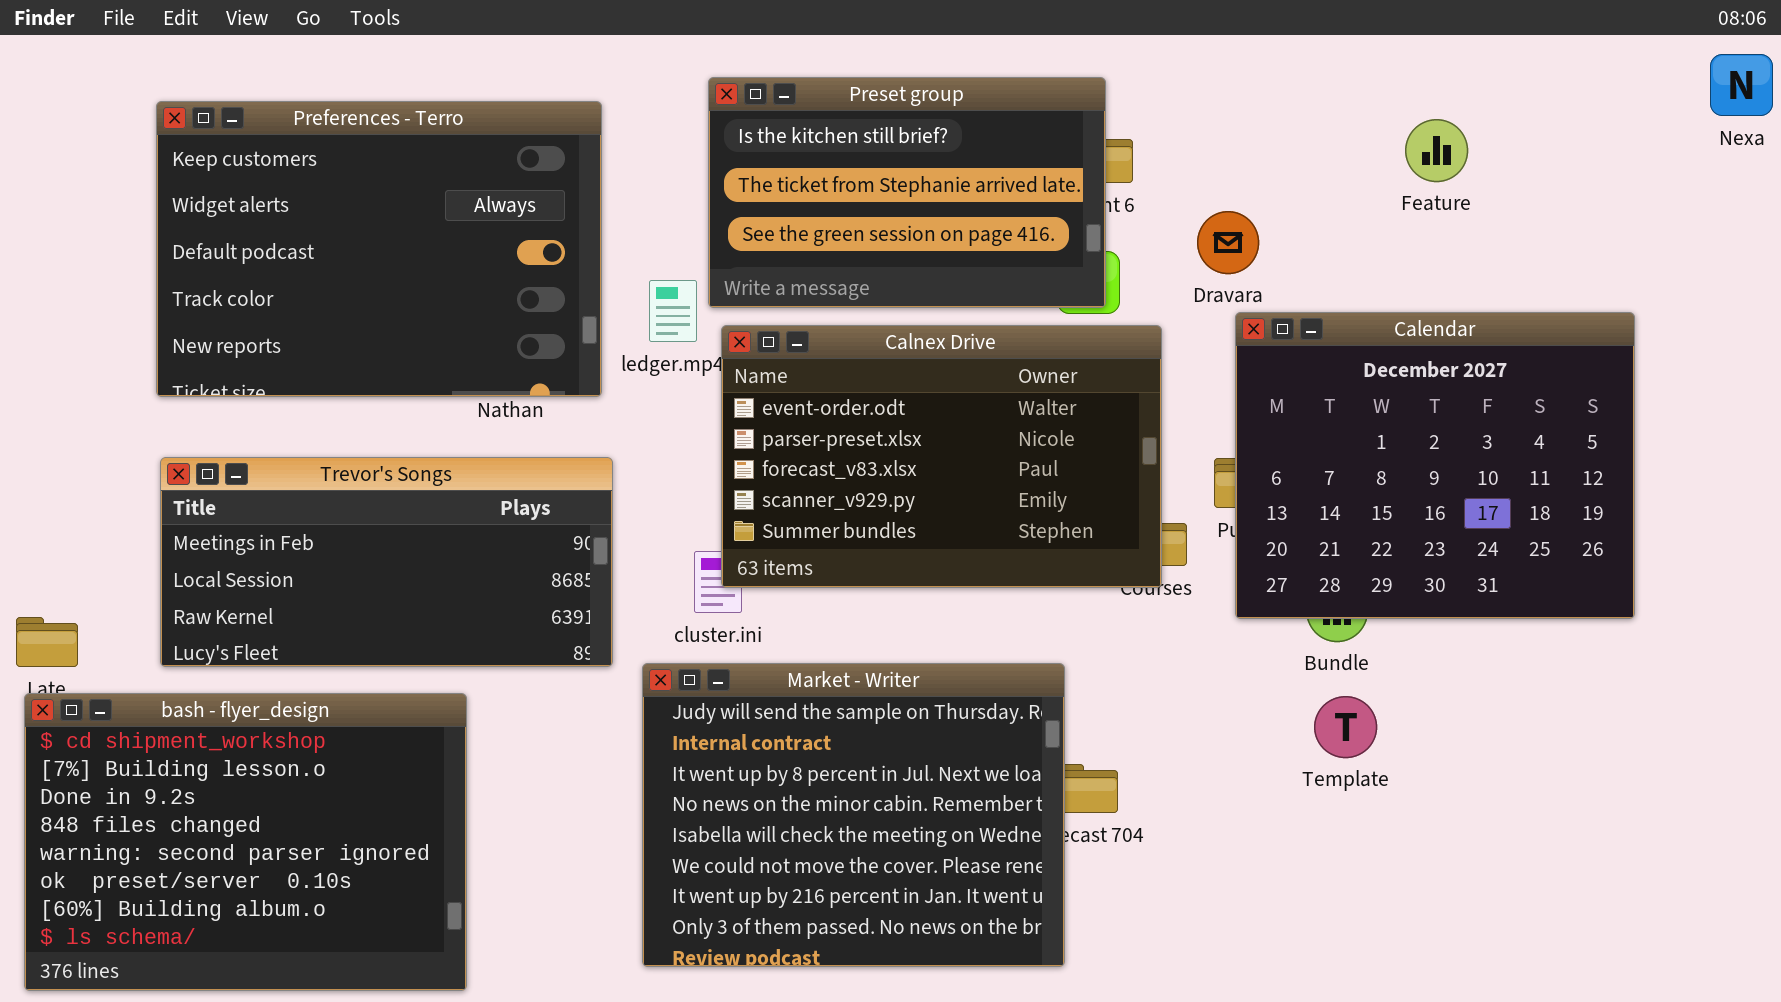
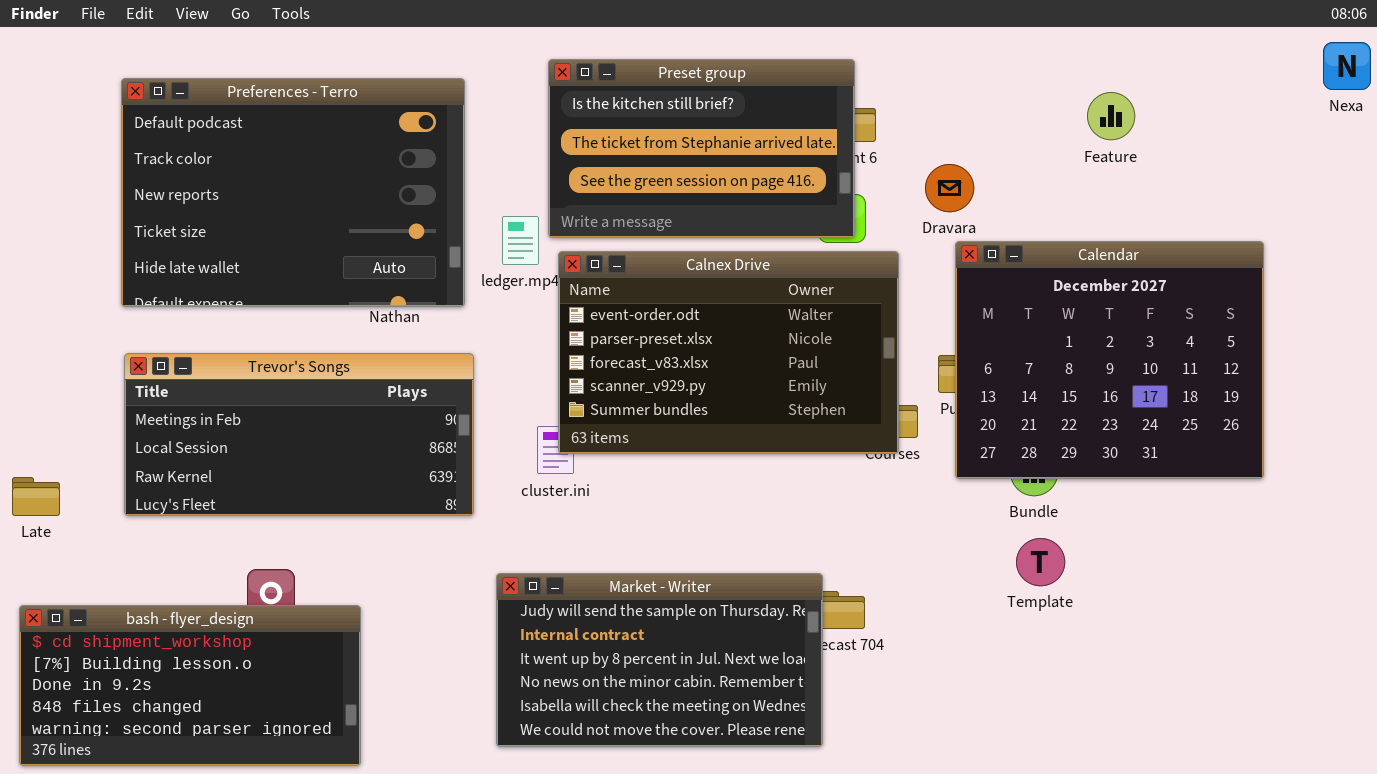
Preferences - Terro: [156,101,602,397] -> [121,78,465,307], scrolled down 2 rows
Market - Writer: [642,663,1065,967] -> [496,573,823,747], resized
bash - flyer_design: [24,693,467,991] -> [19,605,361,766], resized

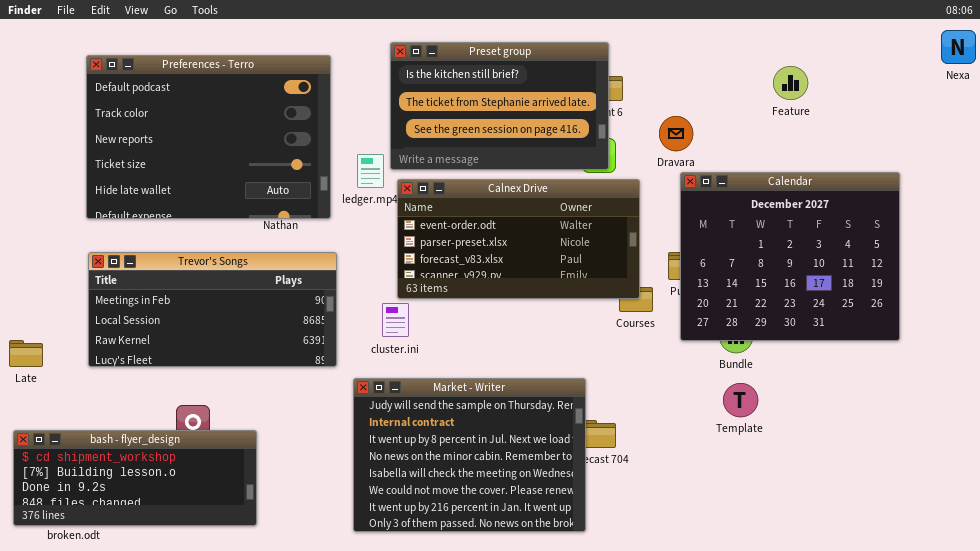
Calnex Drive: [558,251,899,454] -> [397,179,640,299], resized
Market - Writer: [496,573,823,747] -> [353,378,586,532], resized
bash - flyer_design: [19,605,361,766] -> [13,430,257,526], resized

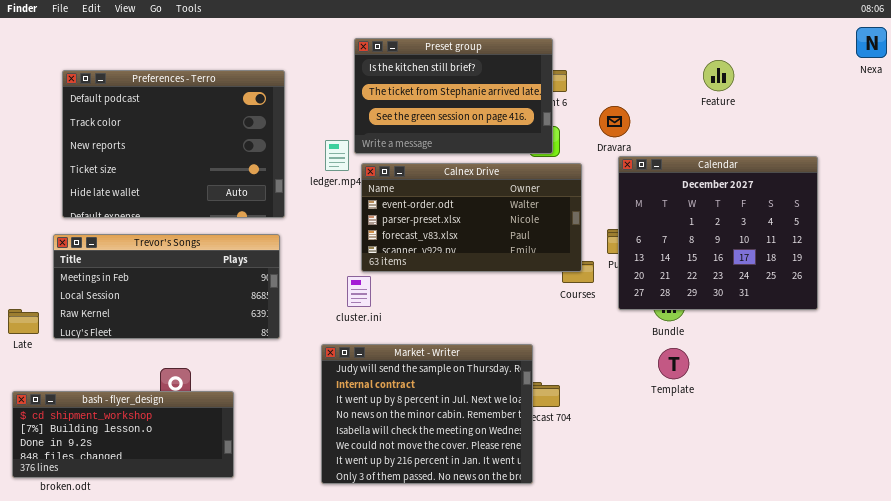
Preferences - Terro: [86,55,331,219] -> [62,70,285,218], moved
Trevor's Songs: [88,252,337,367] -> [53,234,280,339], moved

